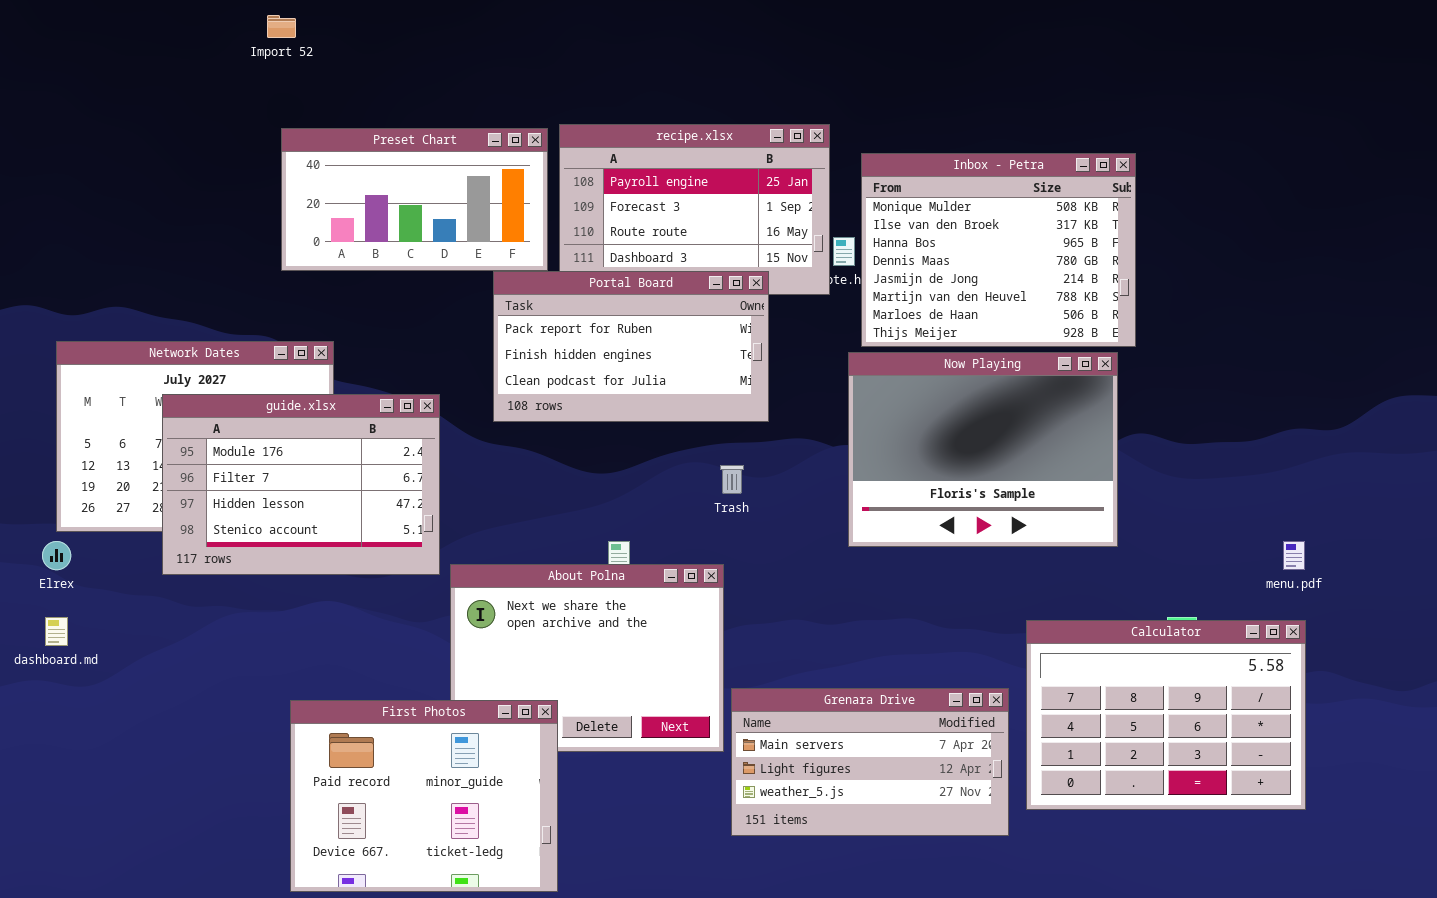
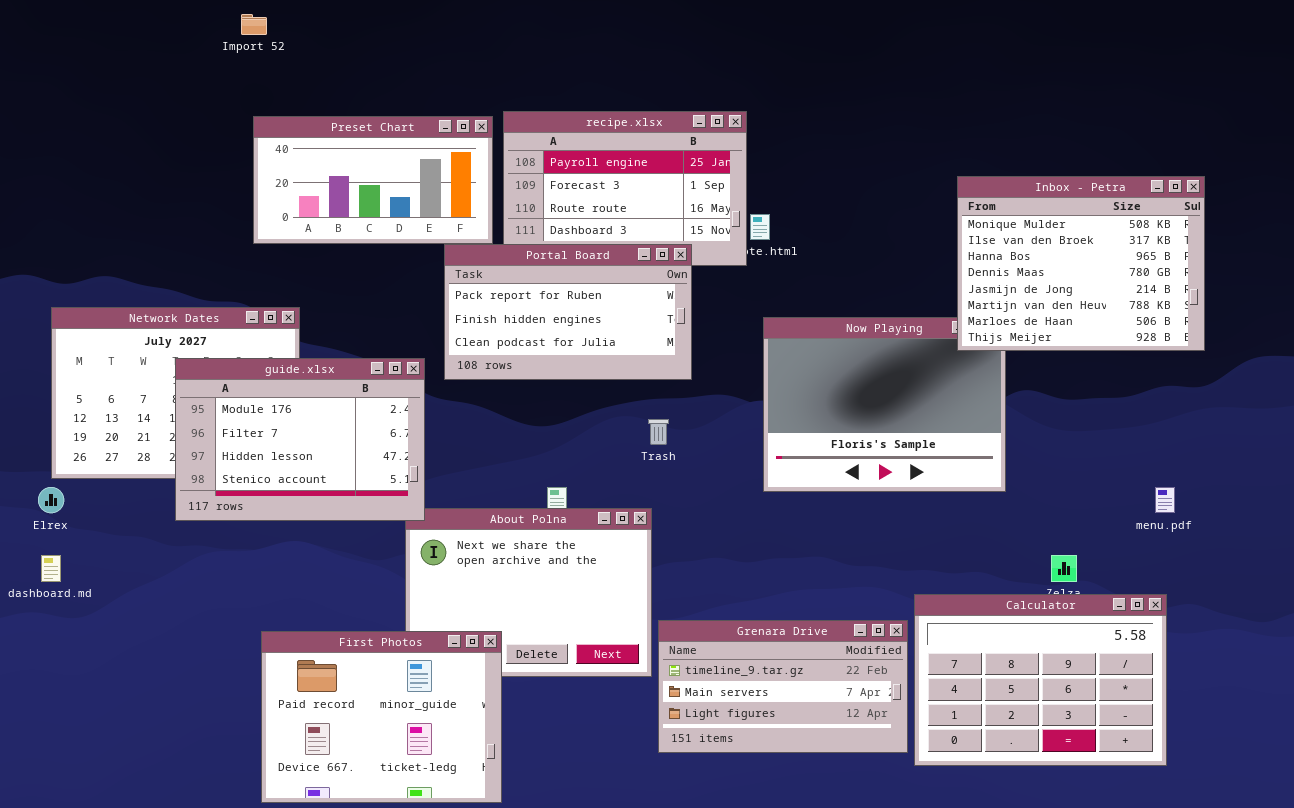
Inbox - Petra: [861,153,1136,347] -> [957,176,1205,351], moved
guide.xlsx: [162,394,440,575] -> [175,358,425,521], moved
Calculator: [1026,620,1306,810] -> [914,594,1167,766], moved
Grenara Drive: [731,688,1009,836] -> [658,620,908,753], scrolled up 1 row

